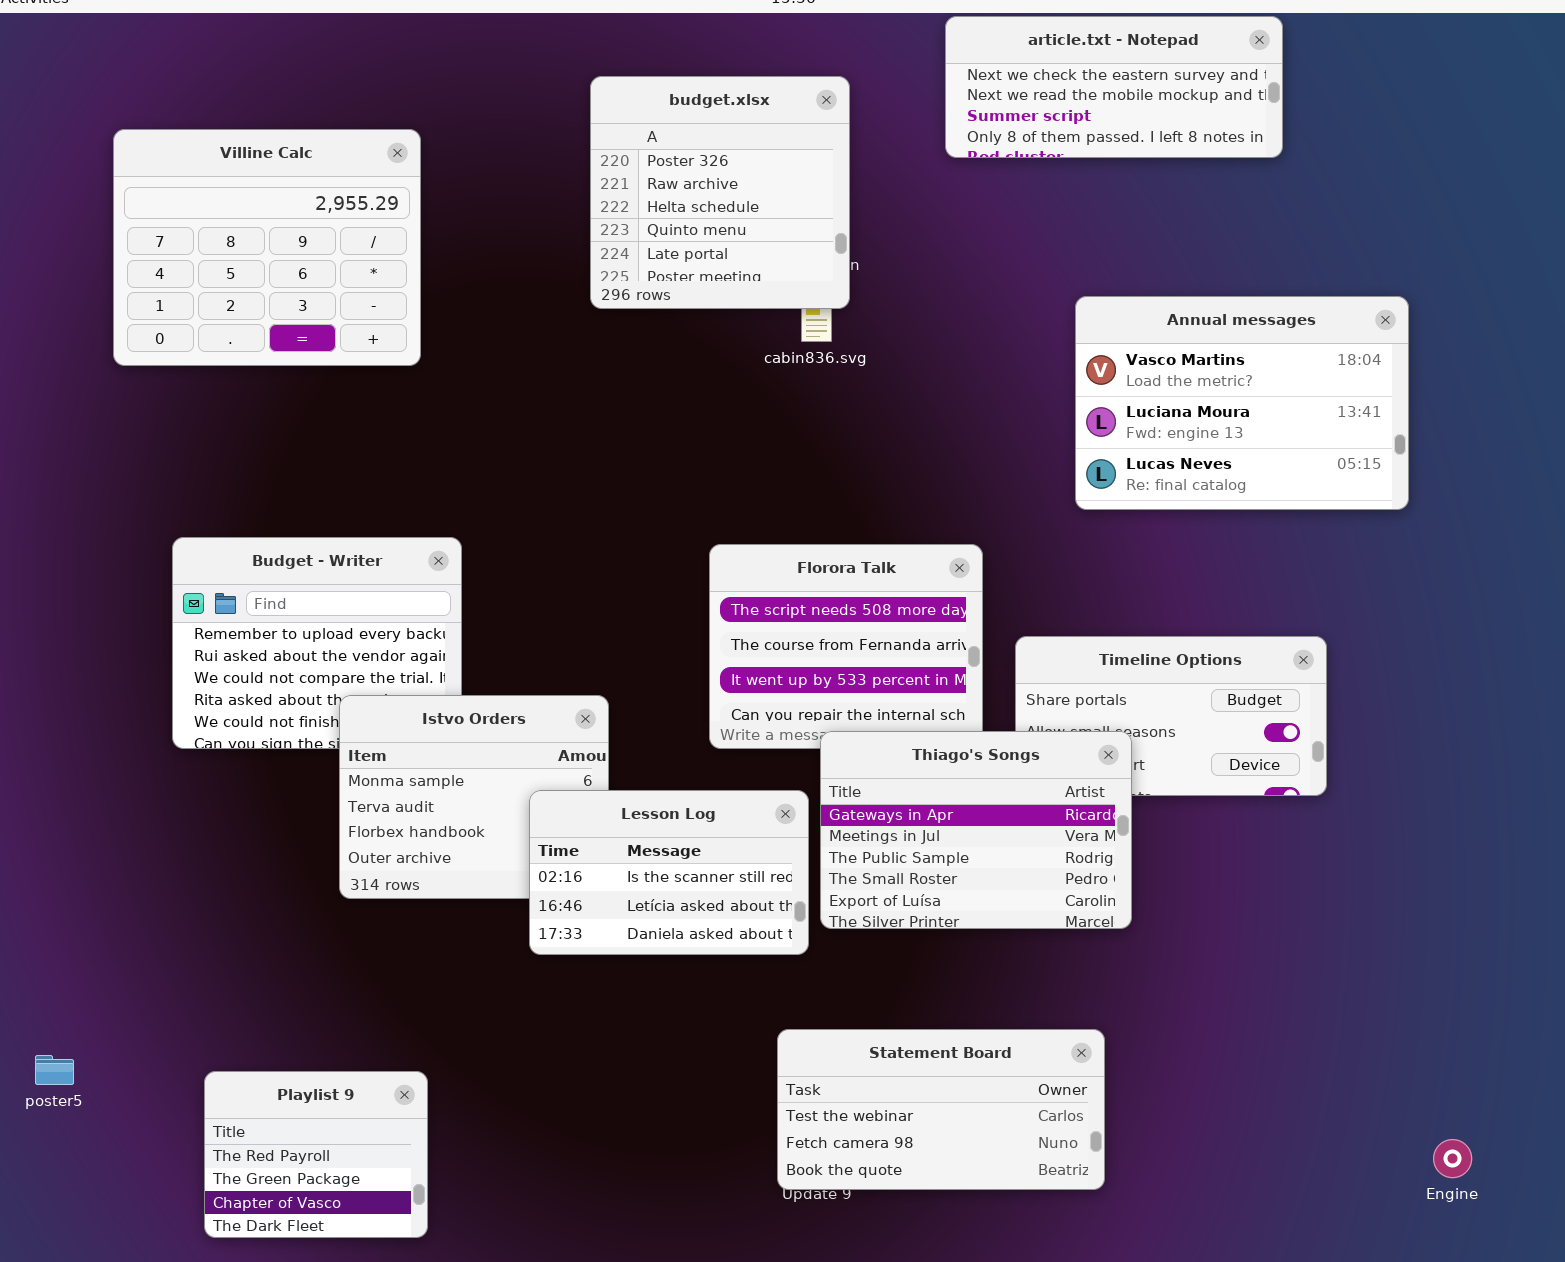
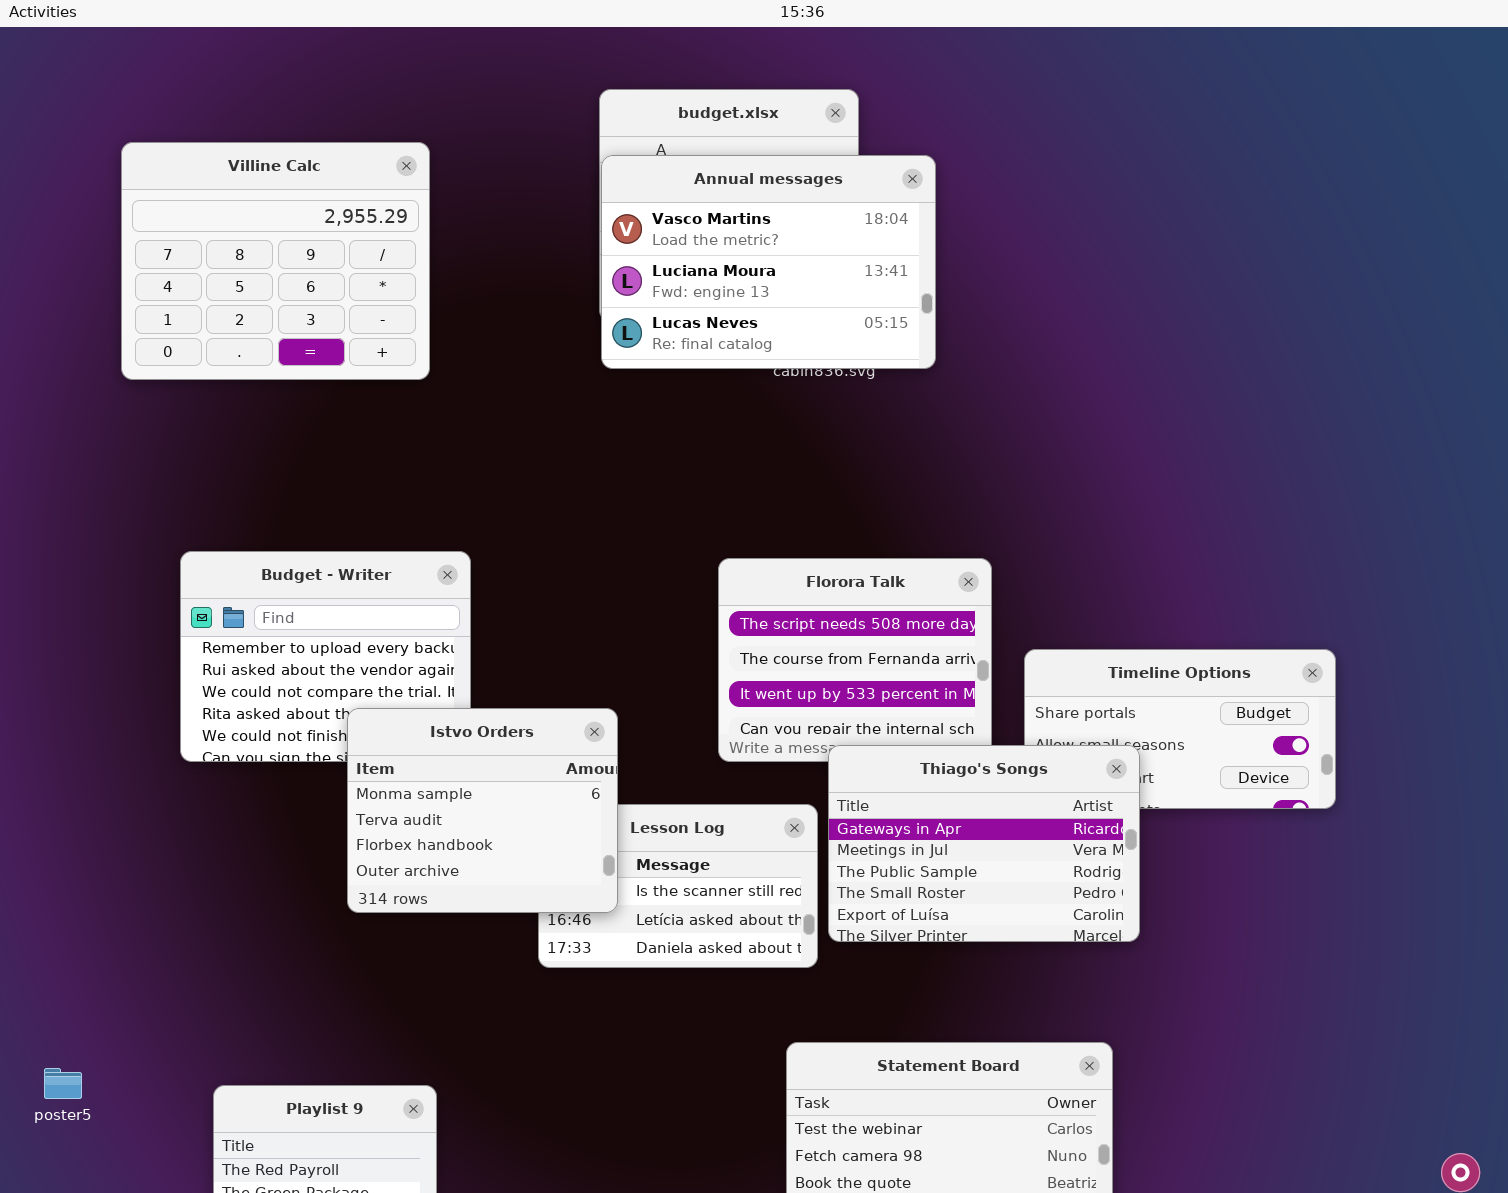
article.txt - Notepad: [945,16,1283,158] -> none, closed
Annual messages: [1075,296,1409,510] -> [601,155,936,369], moved
Istvo Orders: [339,695,609,899] -> [347,708,618,913], raised

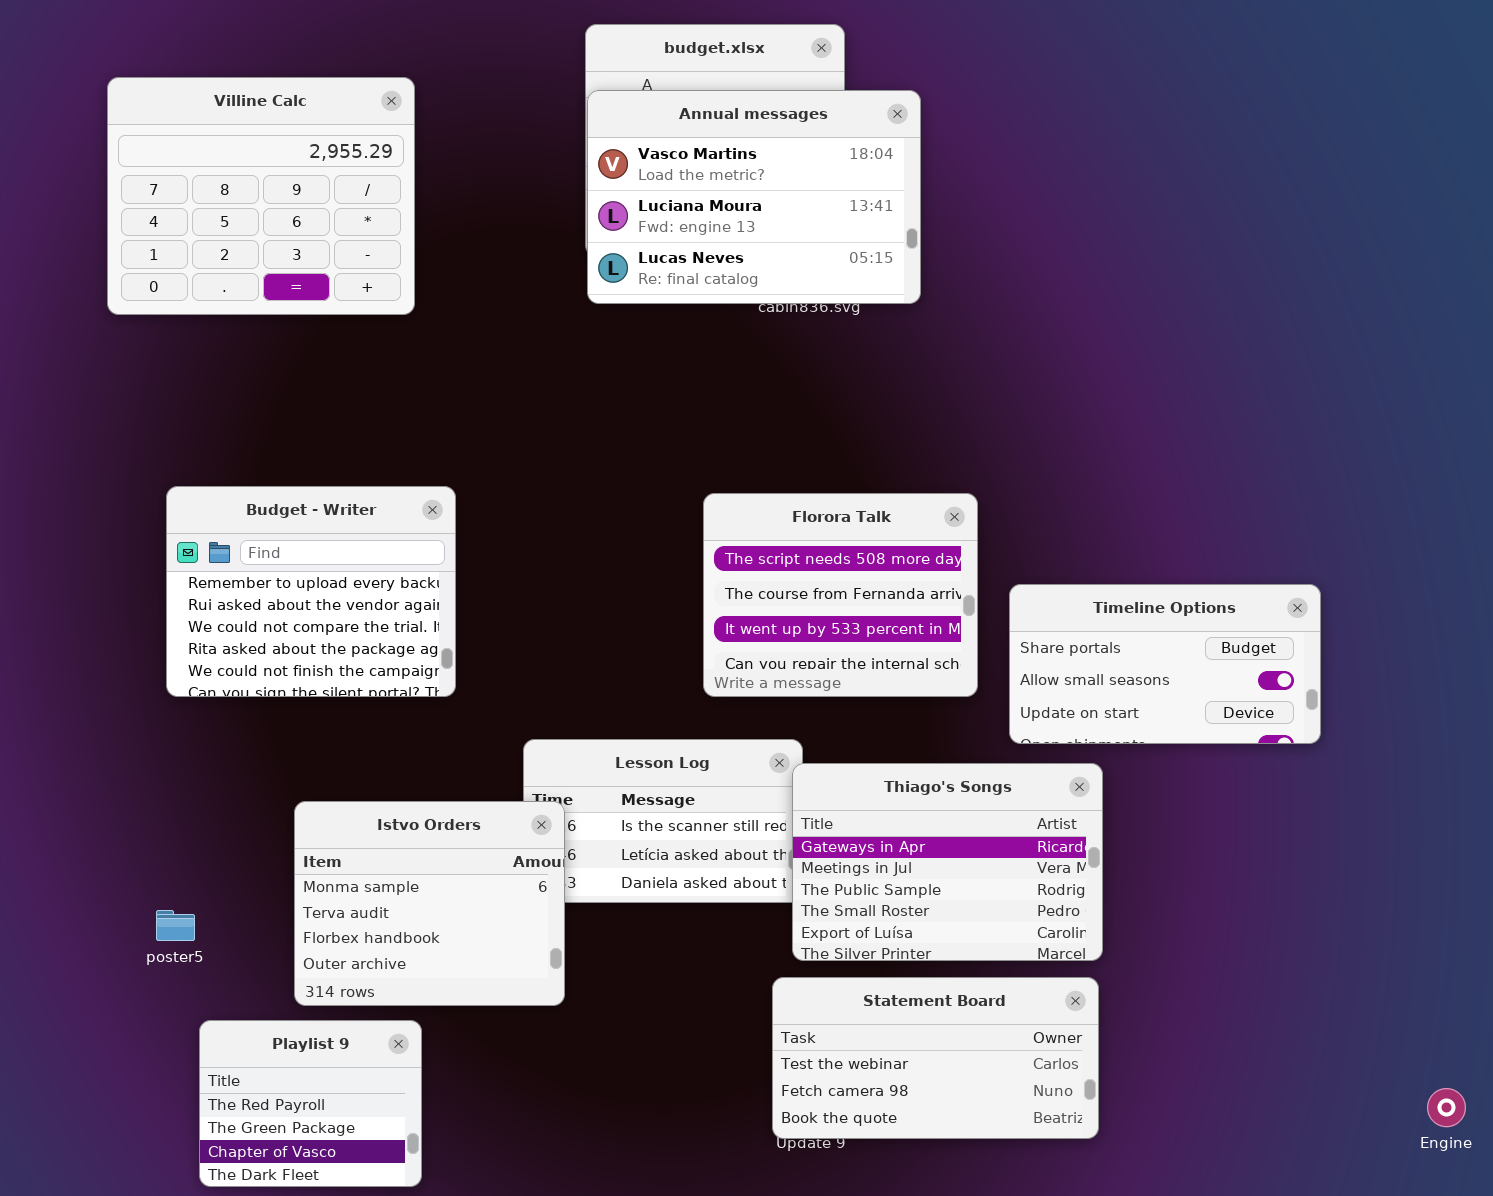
Istvo Orders: [347,708,618,913] -> [294,801,565,1006], moved
Thiago's Songs: [828,745,1140,942] -> [792,763,1103,961], moved
poster5: [44,1068,82,1099] -> [156,910,195,941], moved

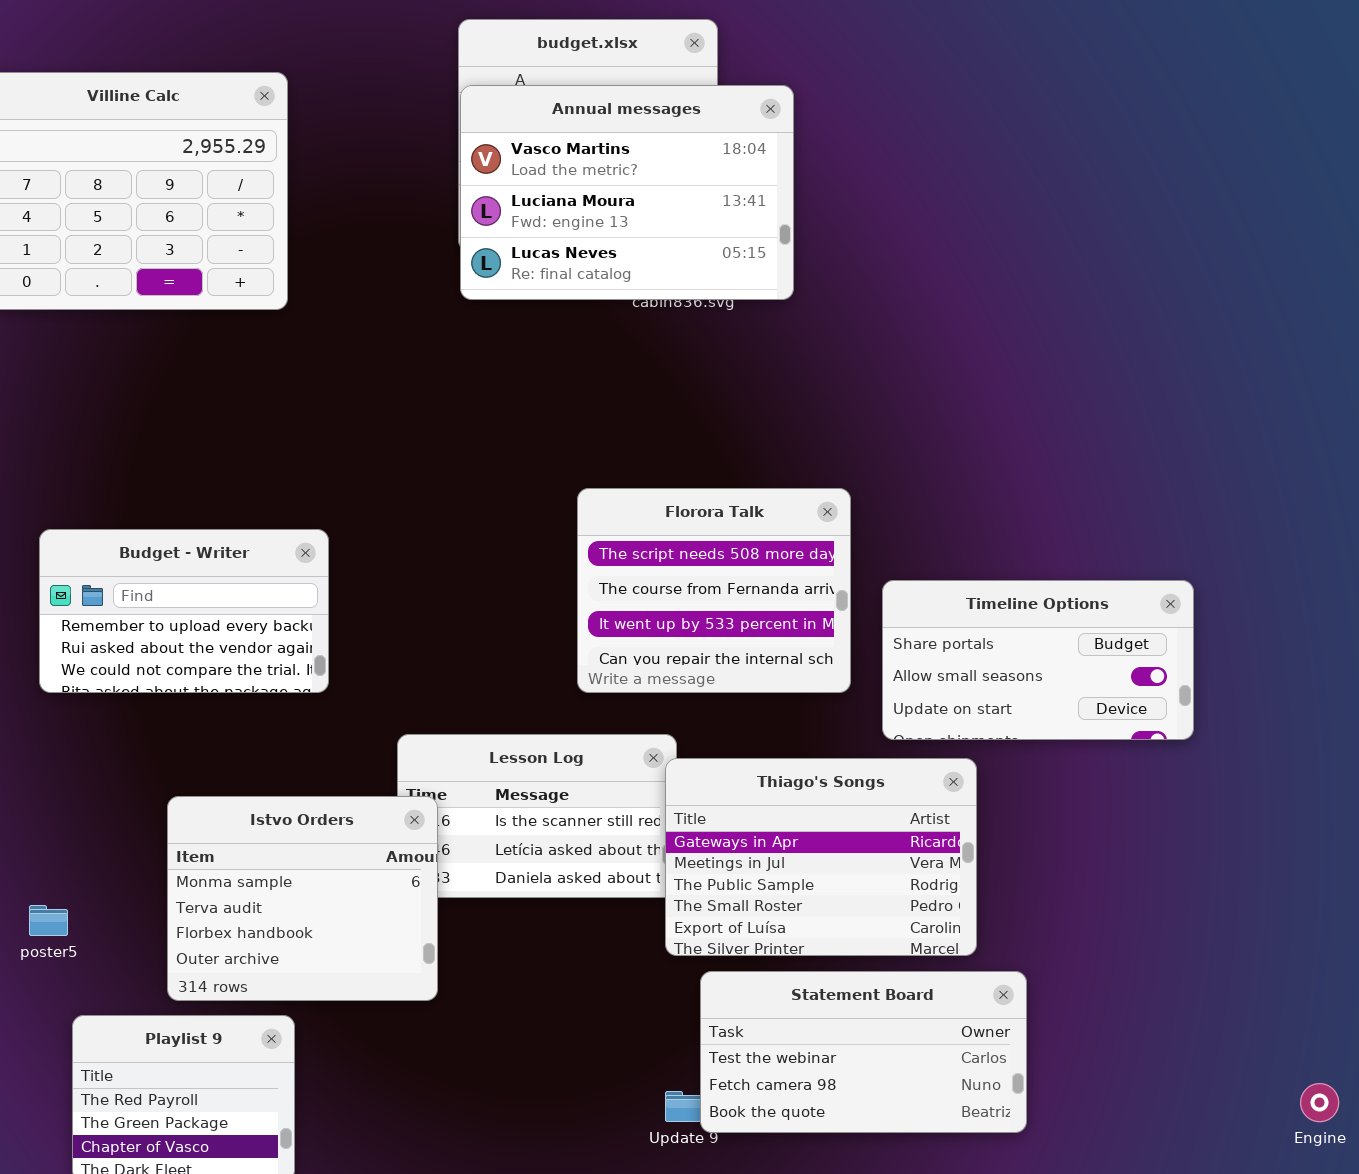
Budget - Writer: [166,486,456,697] -> [39,529,329,693], resized
Statement Board: [772,977,1099,1139] -> [700,971,1027,1133], moved

